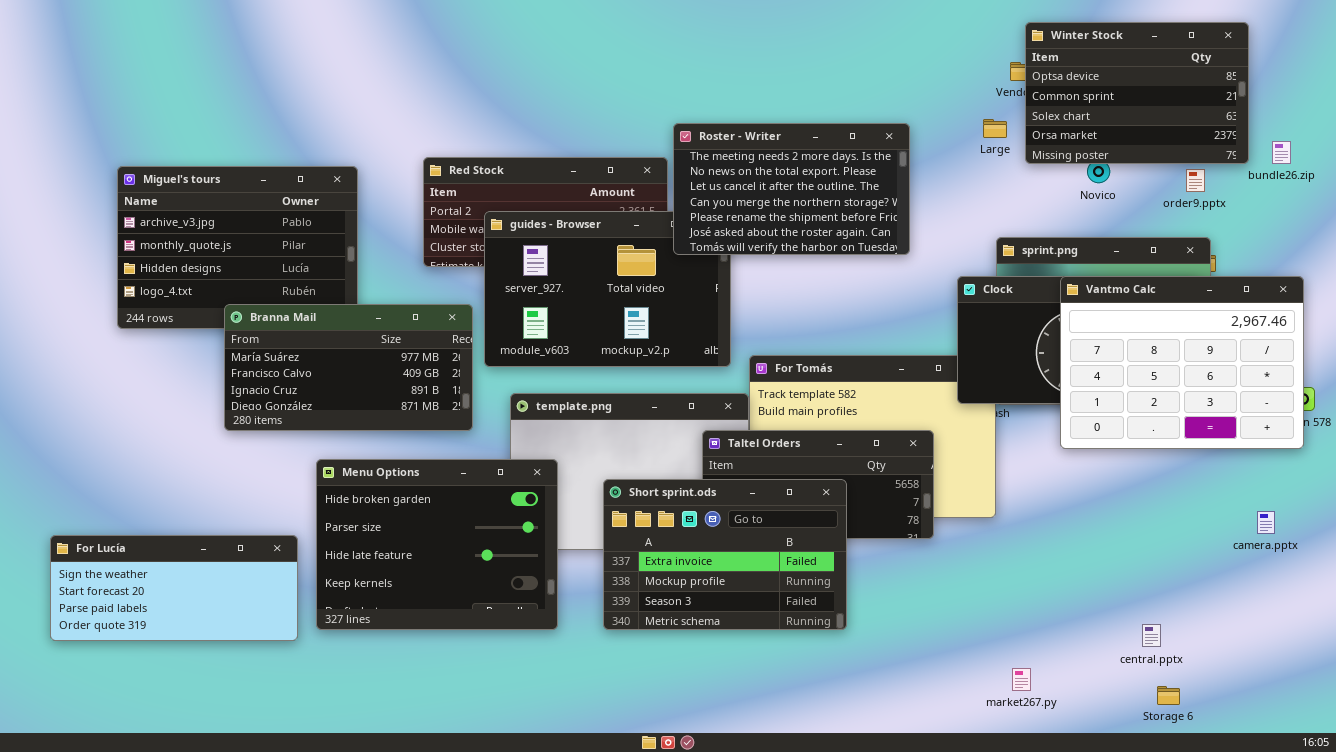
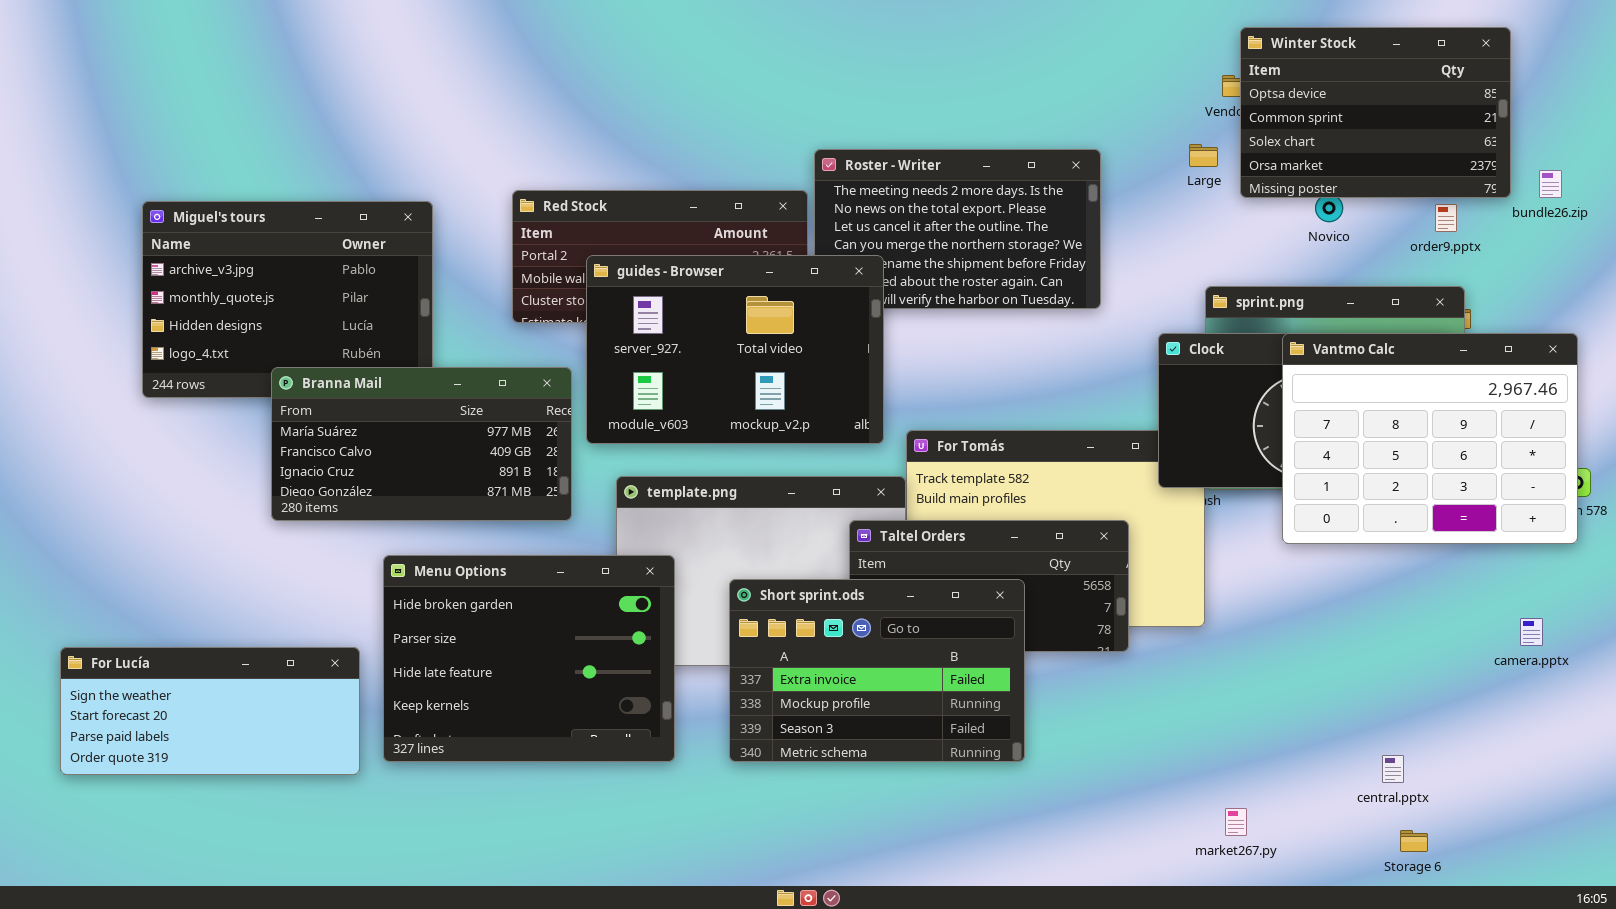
guides - Browser: [484,211,731,367] -> [586,255,884,444], raised

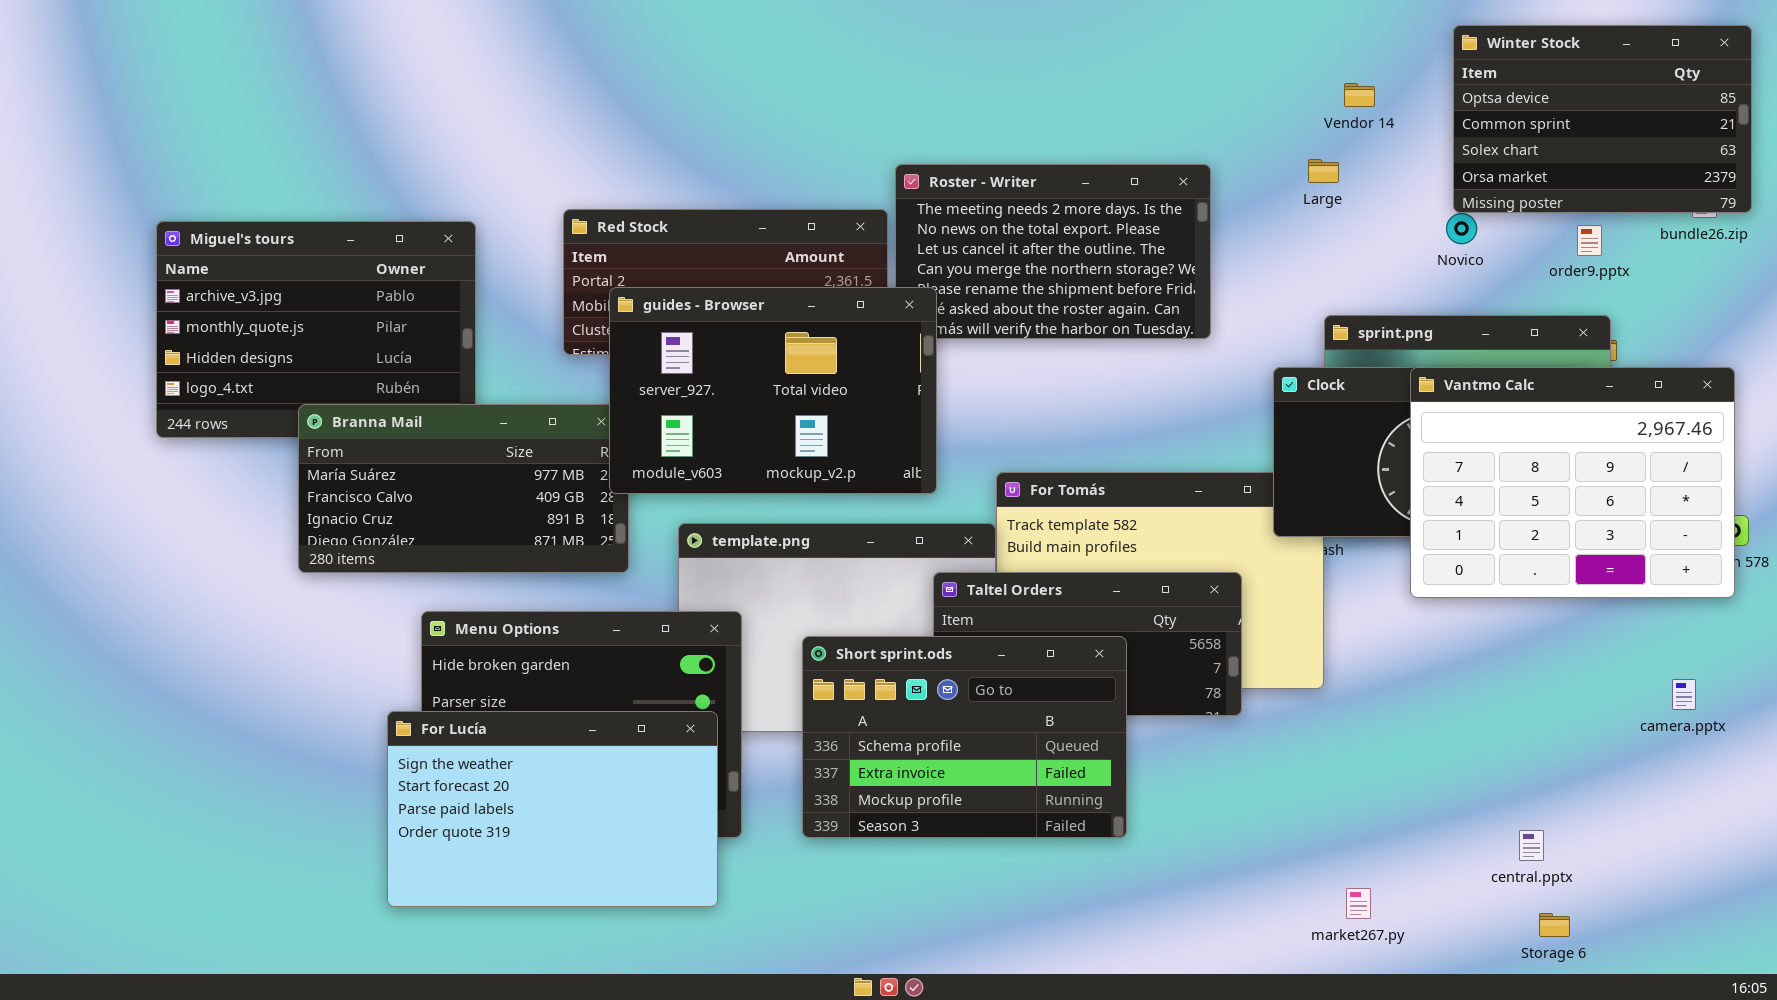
Winter Stock: [1240,27,1511,198] -> [1453,25,1752,213], moved
guides - Browser: [586,255,884,444] -> [609,287,937,494], moved
Short sprint.ods: [729,579,1025,762] -> [802,636,1127,838], scrolled up 1 row
For Lucía: [60,647,360,775] -> [387,711,718,907], moved, resized

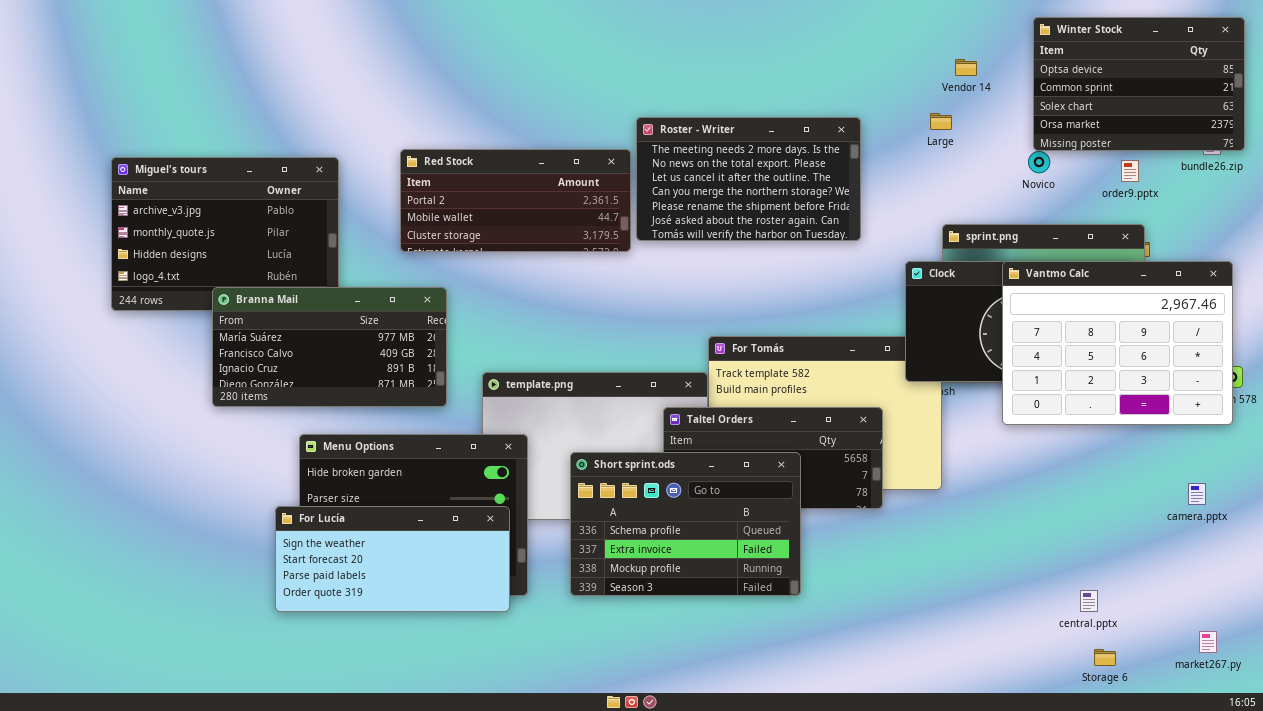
guides - Browser: [609,287,937,494] -> none, closed
For Lucía: [387,711,718,907] -> [275,506,510,612], resized
market267.py: [1346,888,1371,919] -> [1199,631,1217,653], moved

